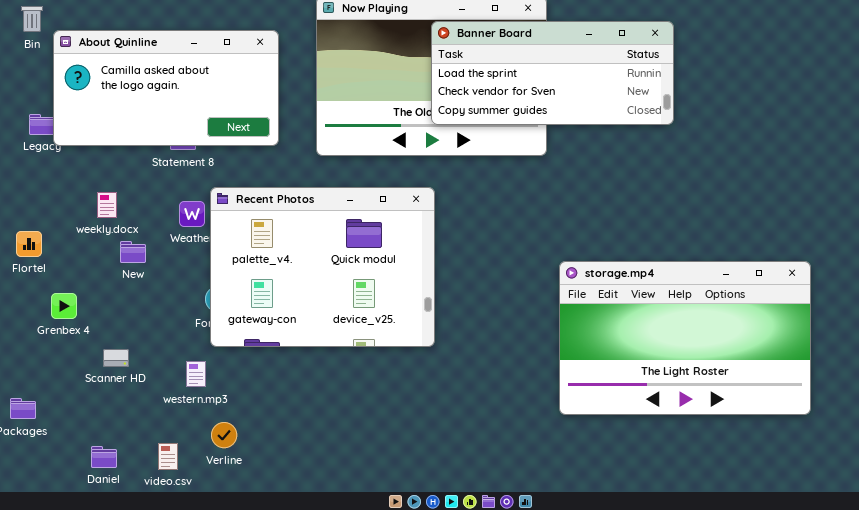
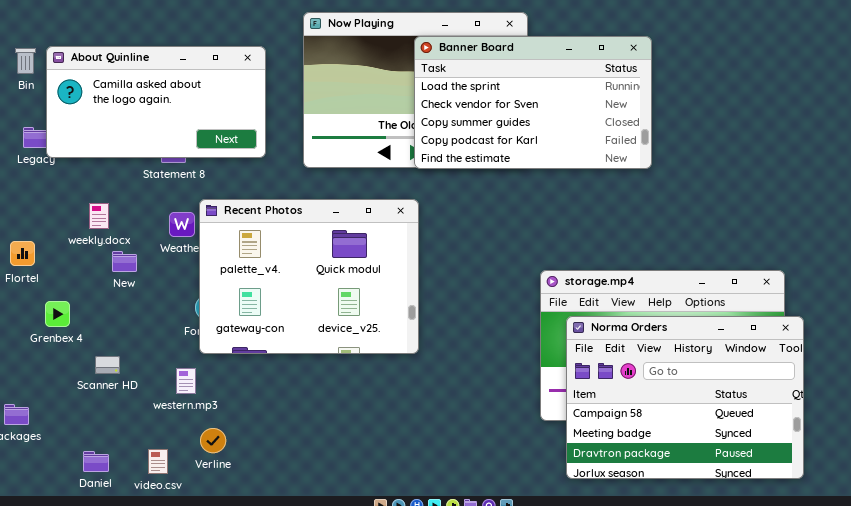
Bin: [21,6,43,32] -> [15,48,36,74], moved
Banner Board: [431,21,674,125] -> [414,36,652,169], resized
Norma Orders: none -> [566,316,804,479], opened

